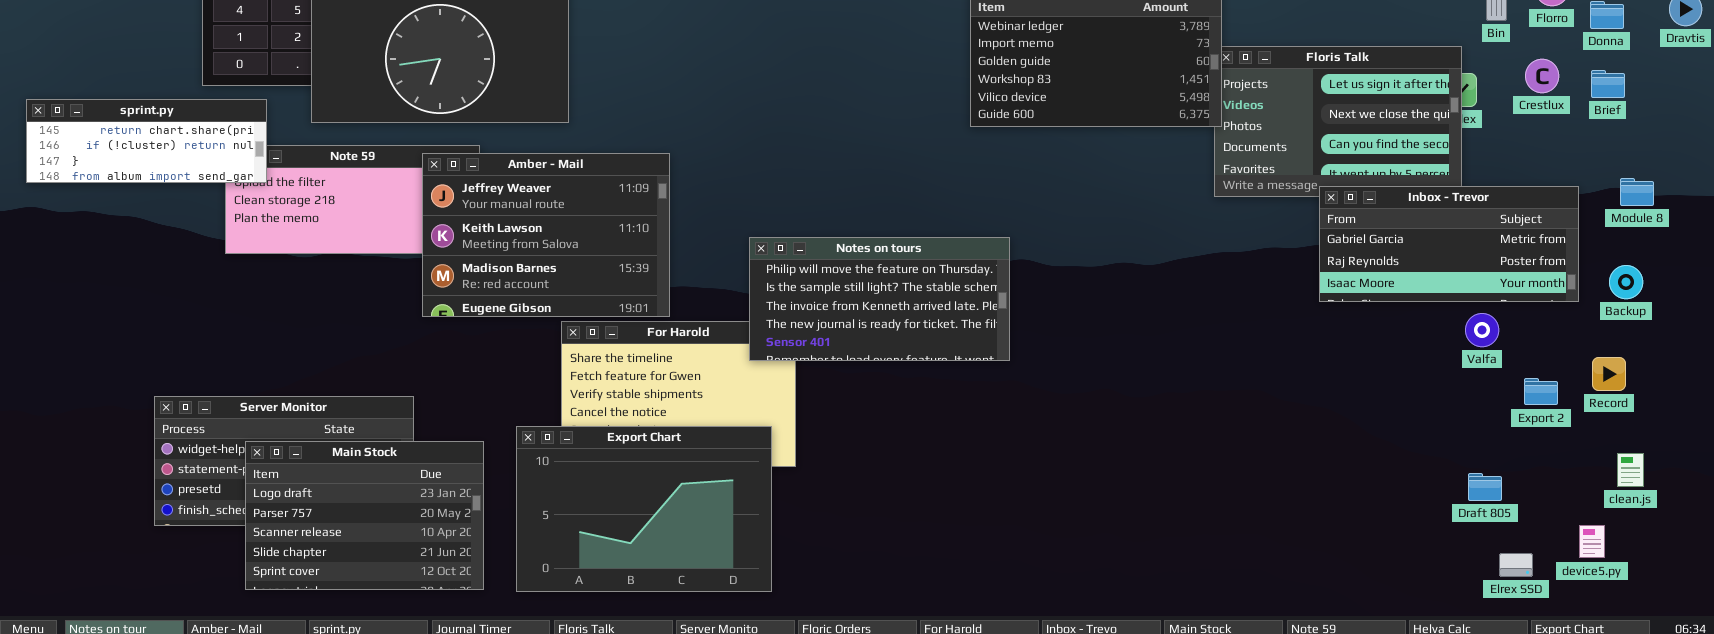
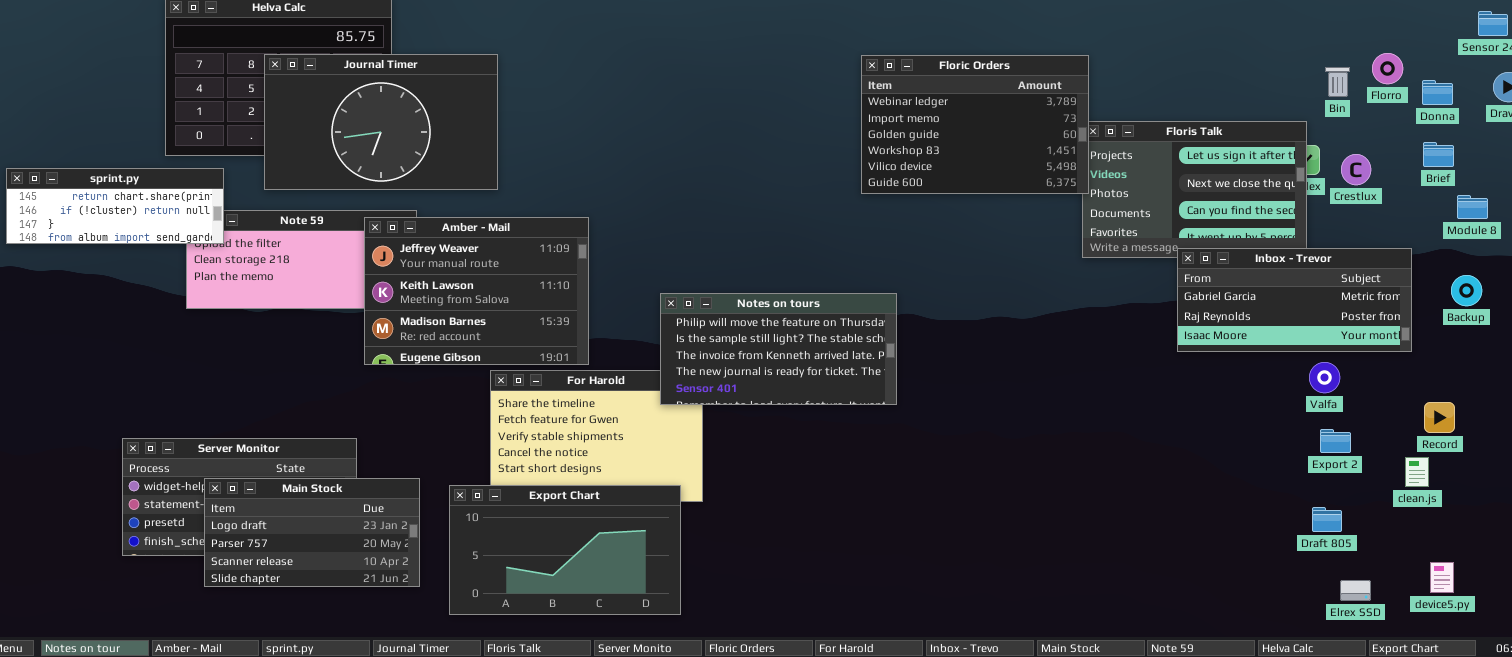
Crestlux: [1525,59,1559,93] -> [1341,154,1371,185], moved
Module 8: [1620,178,1654,206] -> [1457,195,1488,219], moved
Backup: [1609,265,1643,299] -> [1451,275,1482,306], moved
Export 2: [1524,378,1558,405] -> [1320,429,1351,453], moved
Export Chart: [516,426,772,592] -> [449,485,681,615], resized
Main Stock: [245,441,484,590] -> [204,478,420,587], resized
clean.js: [1617,453,1644,487] -> [1405,457,1429,487], moved
device5.py: [1579,525,1605,558] -> [1430,562,1454,593], moved

